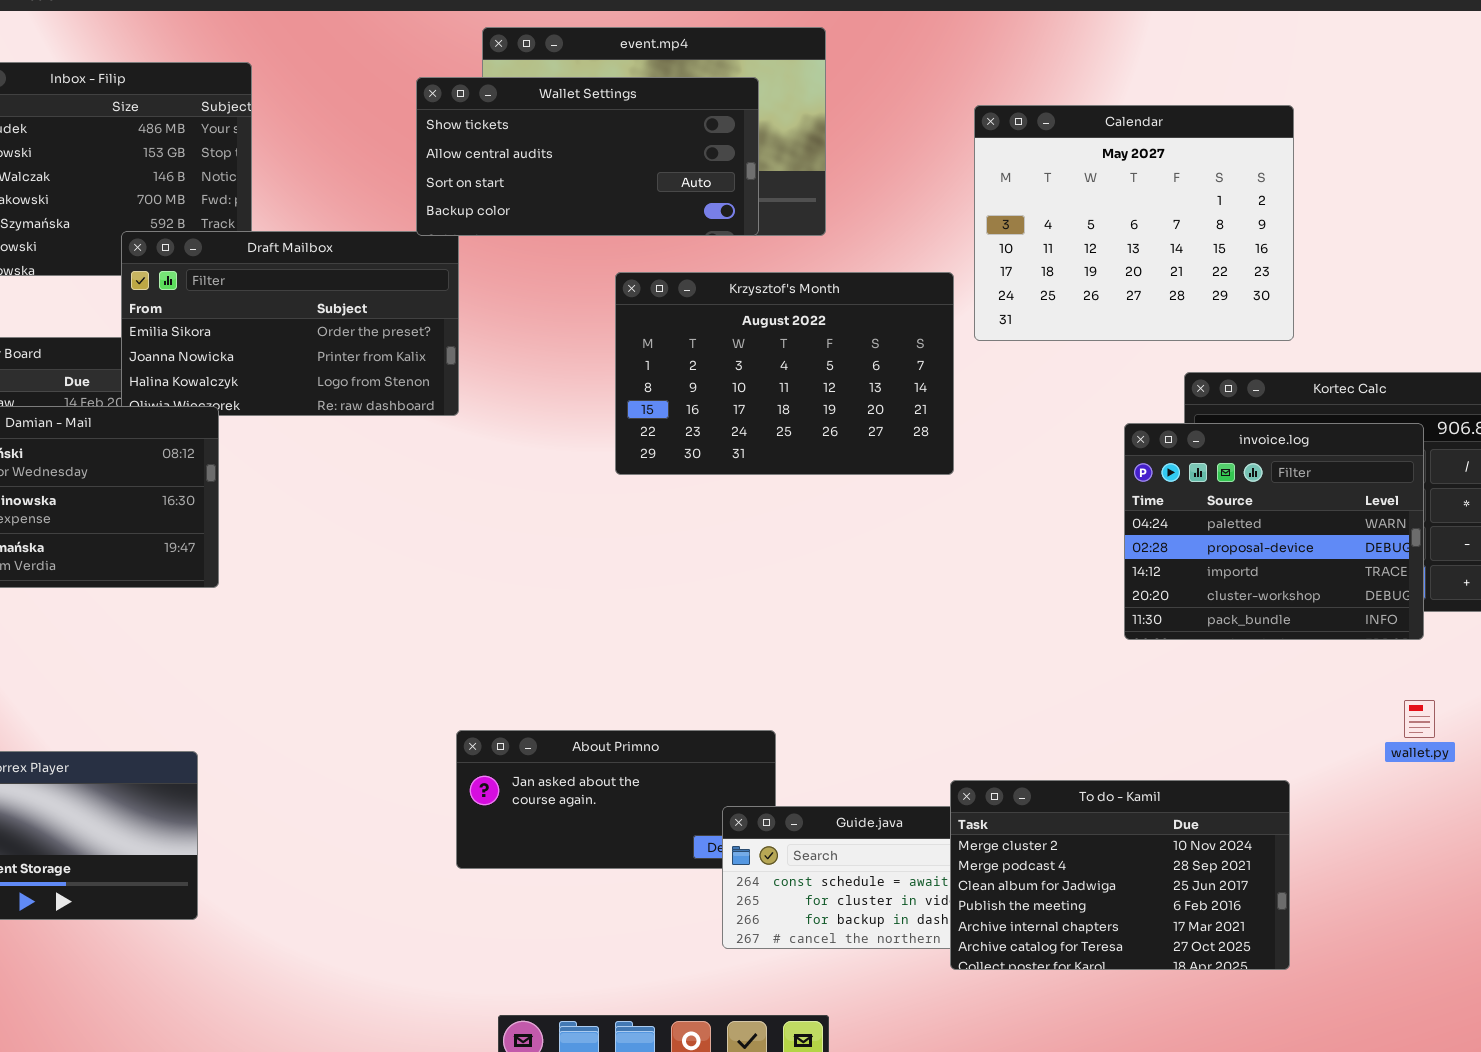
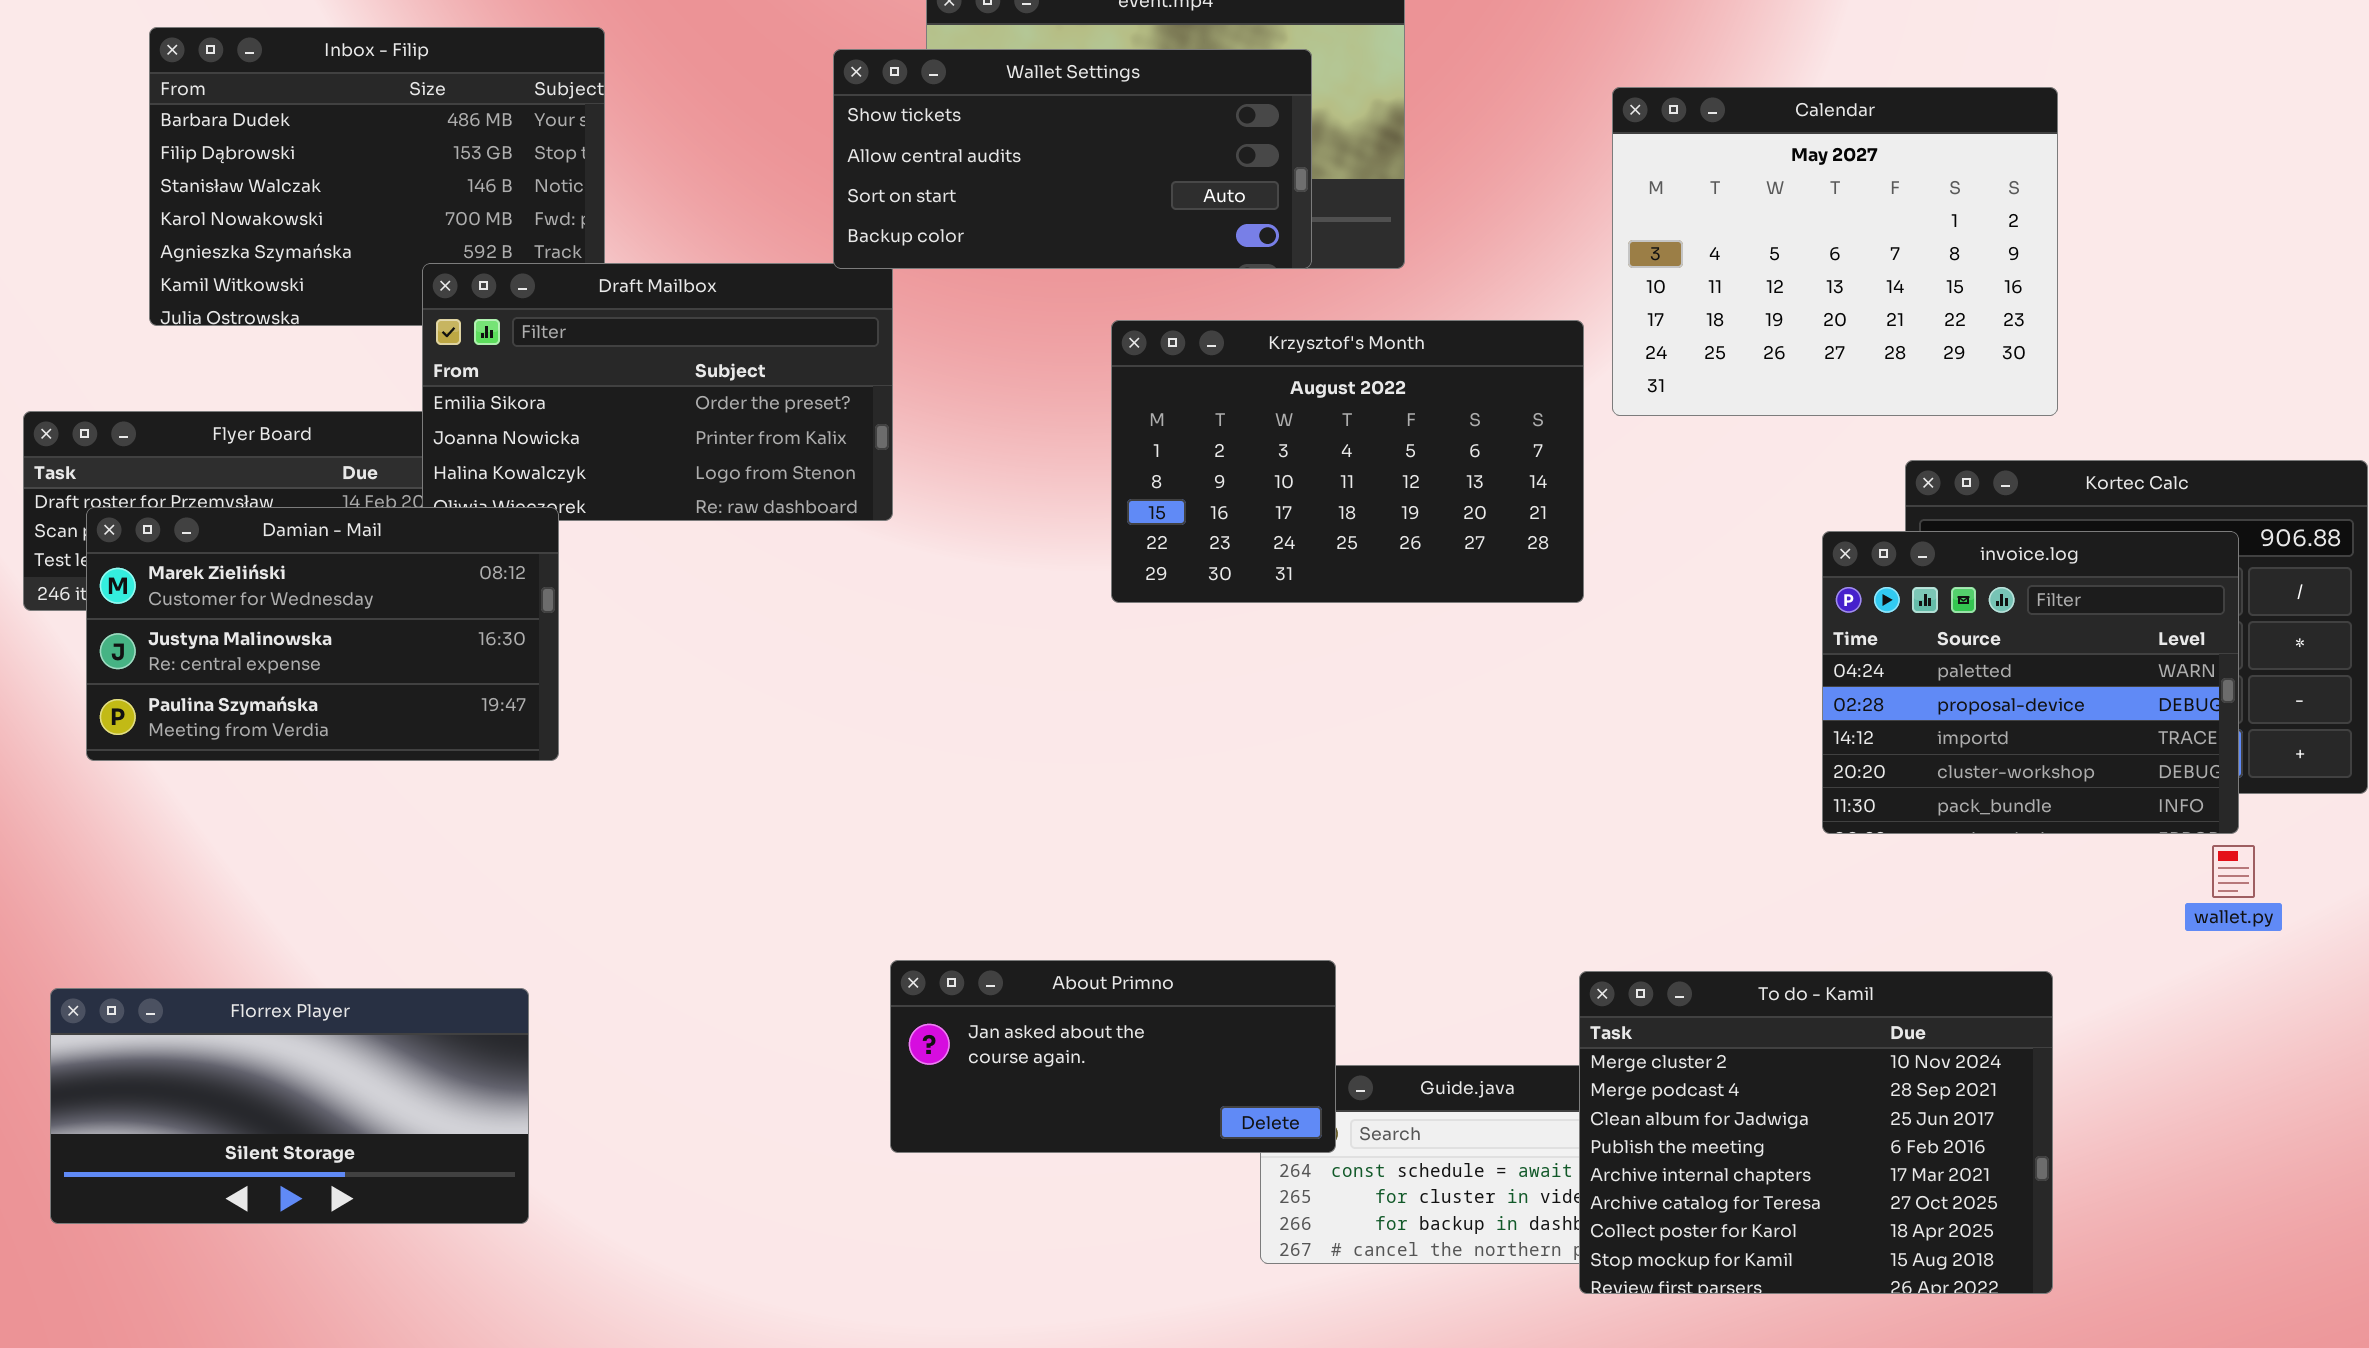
wallet.py: [1404,700,1435,738] -> [2212,845,2255,898], moved
About Primno: [456,730,776,869] -> [890,960,1336,1153], raised
To do - Kamil: [950,780,1290,970] -> [1579,971,2053,1294], resized

